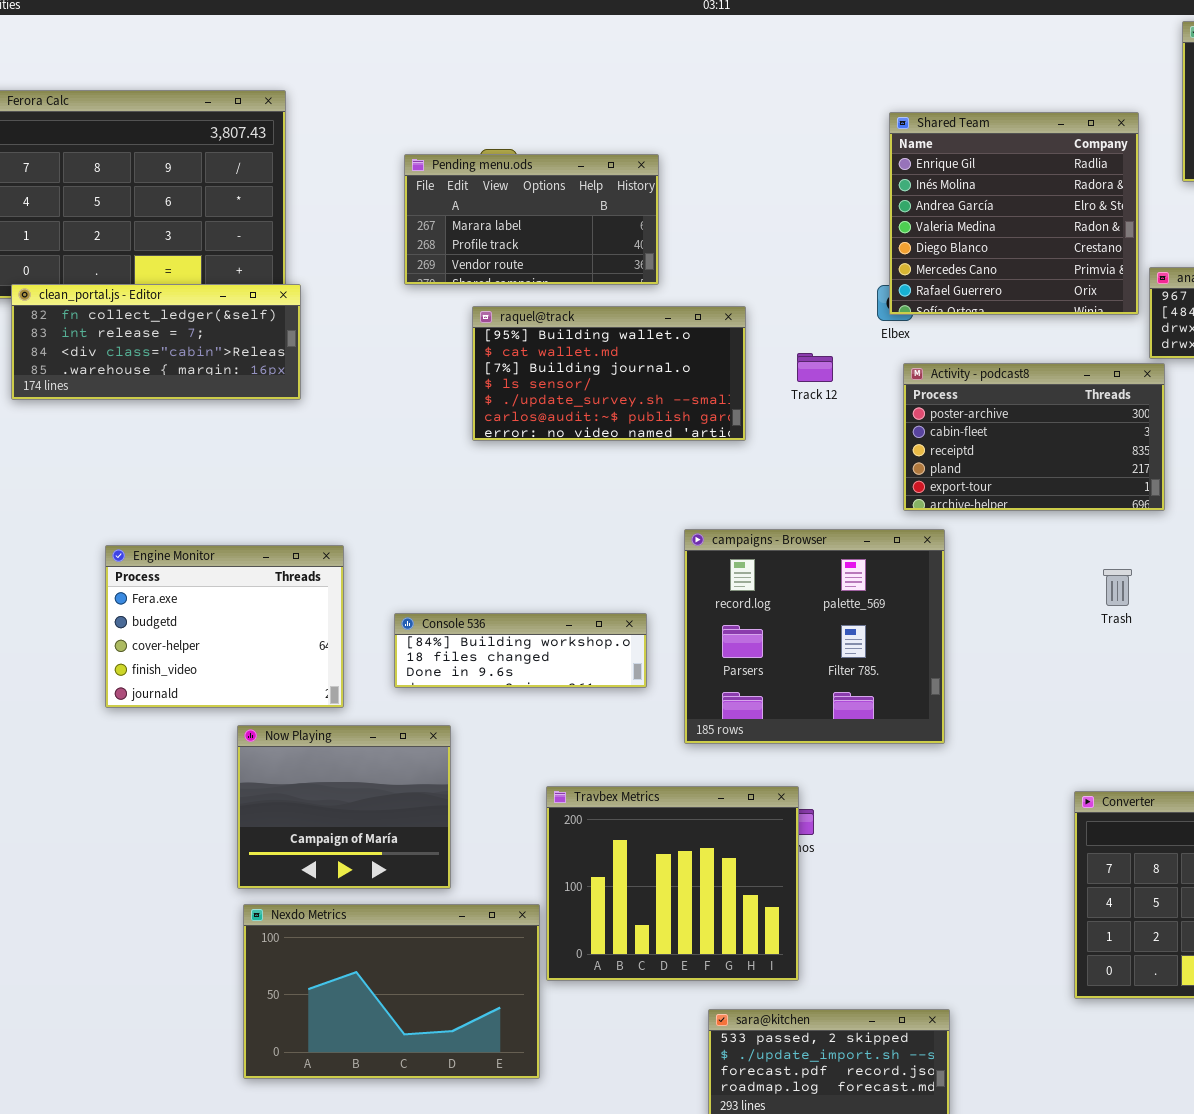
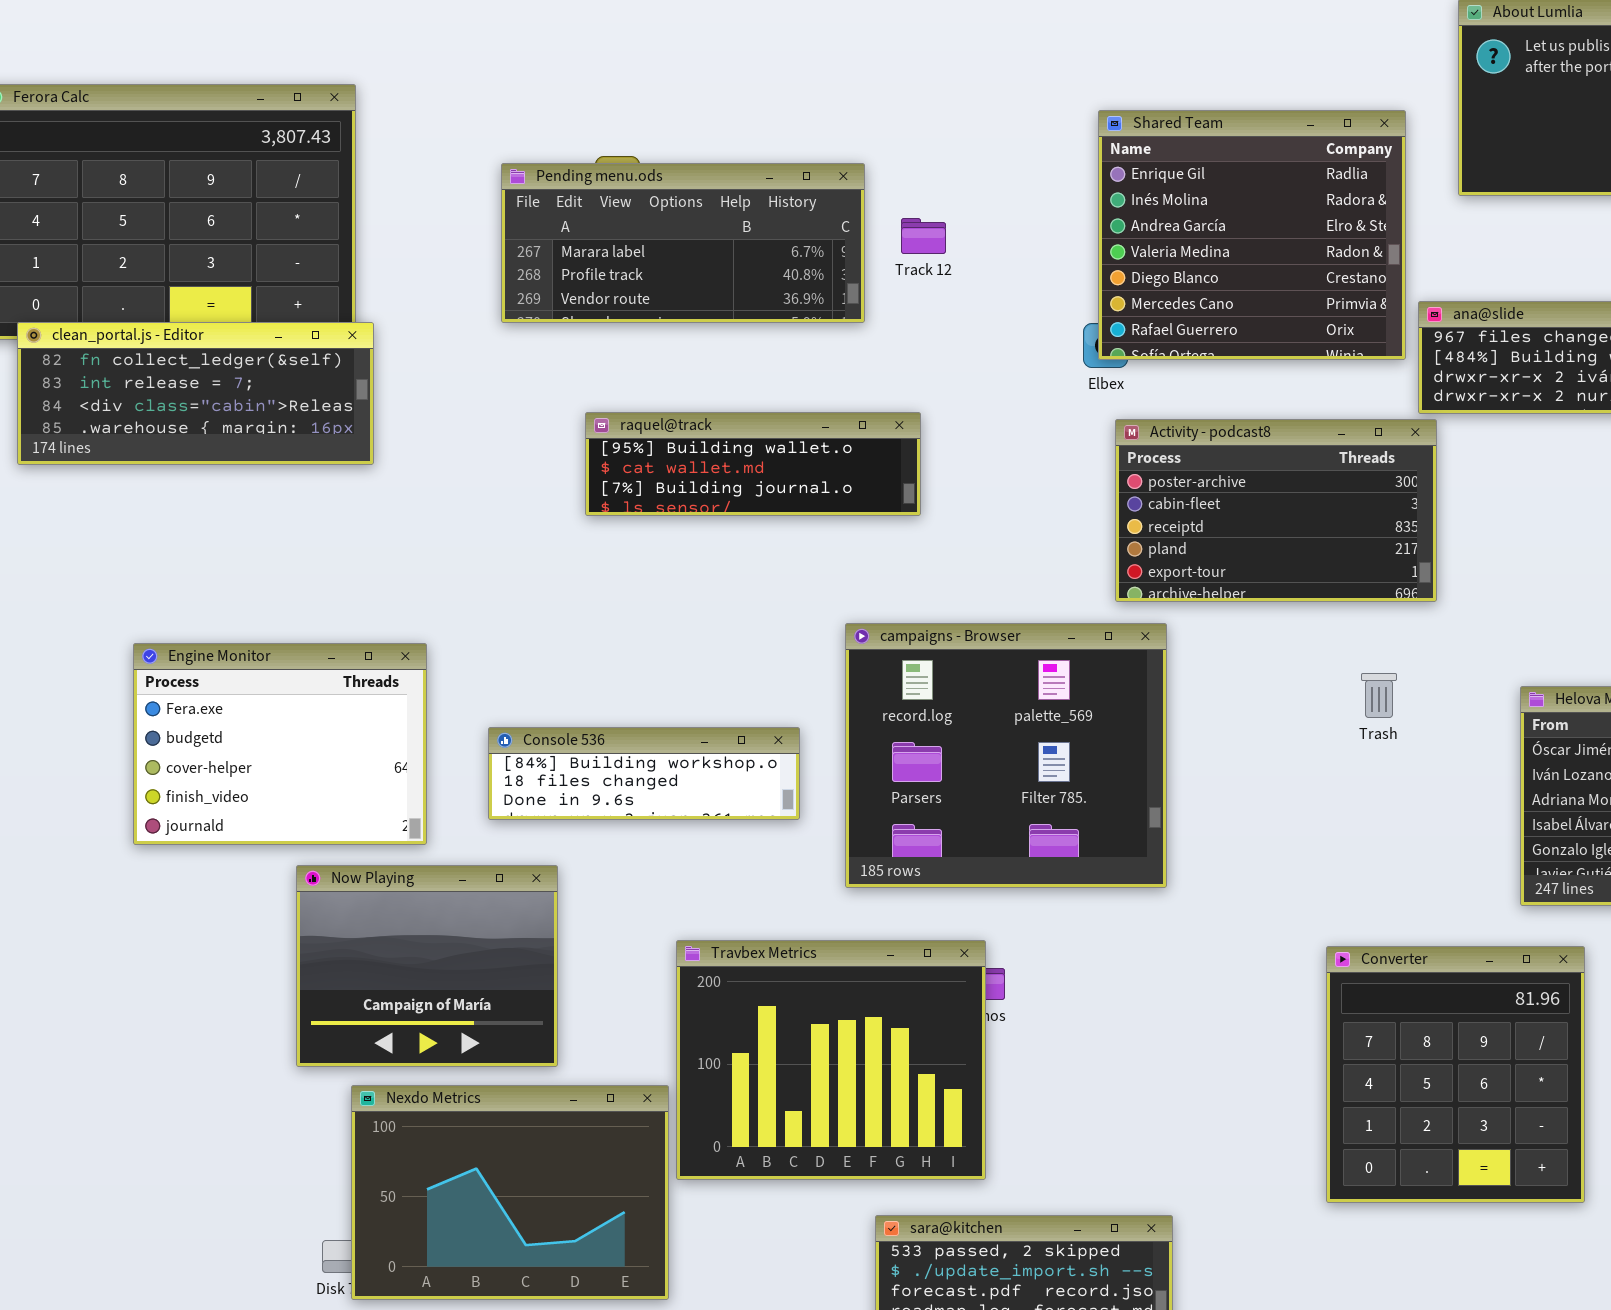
Pending menu.ods: [404,154,659,285] -> [501,163,865,323], resized
raquel@track: [472,306,746,441] -> [585,412,921,516], resized
Track 12: [797,353,833,382] -> [901,218,946,254], moved
Nexdo Metrics: [243,904,540,1079] -> [351,1085,669,1300], resized

